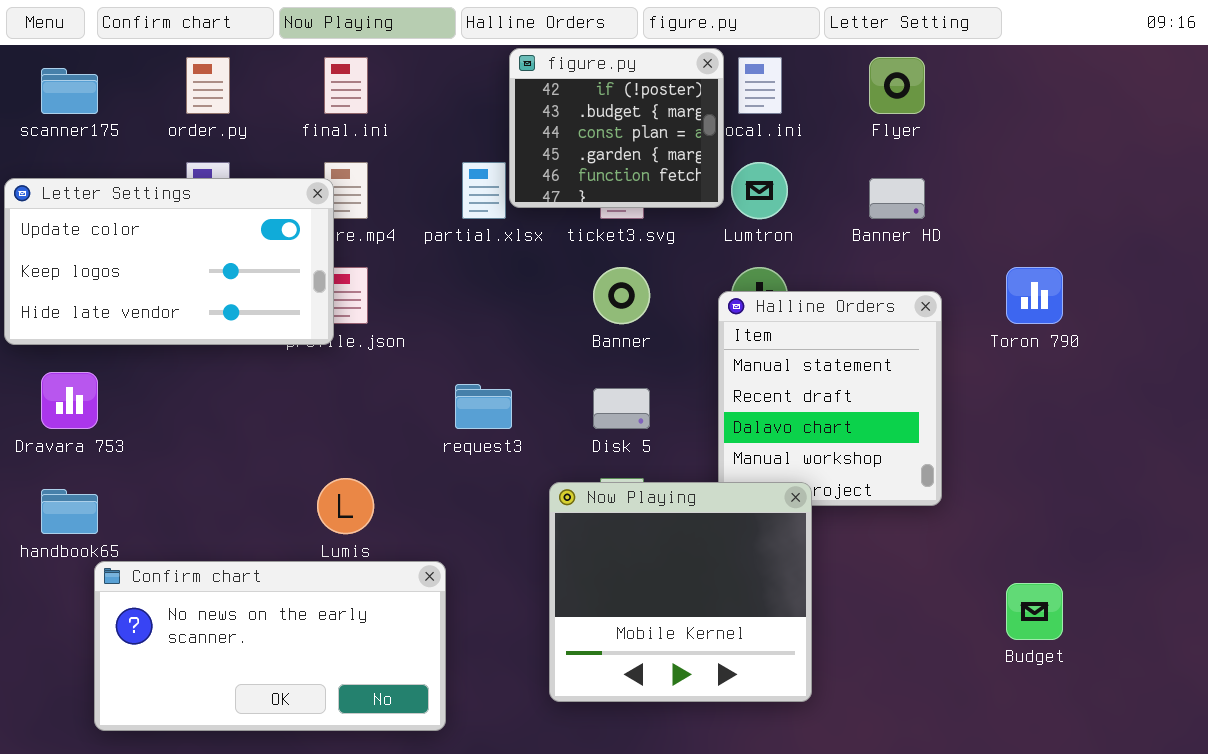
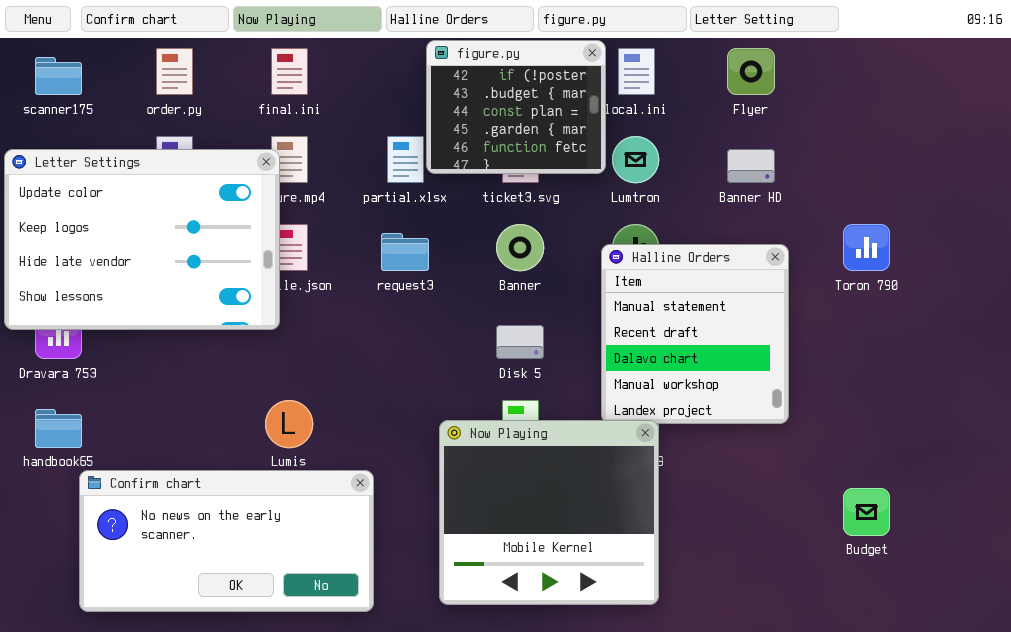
Letter Settings: [4,178,334,345] -> [4,149,280,330], resized
request3: [455,384,512,429] -> [381,233,429,271], moved
Now Playing: [549,482,812,702] -> [439,420,659,605], moved

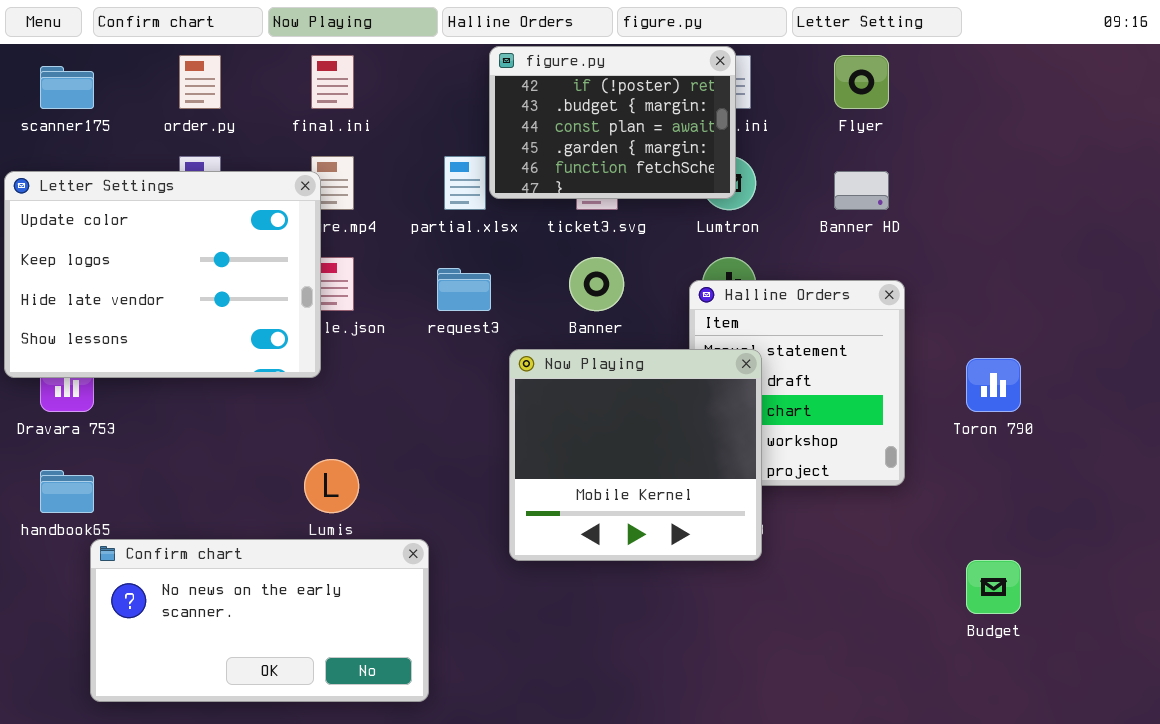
figure.py: [426,40,606,174] -> [489,46,736,199], resized
Toron 790: [843,224,890,271] -> [966,358,1021,412], moved
Now Playing: [439,420,659,605] -> [509,349,762,561], moved

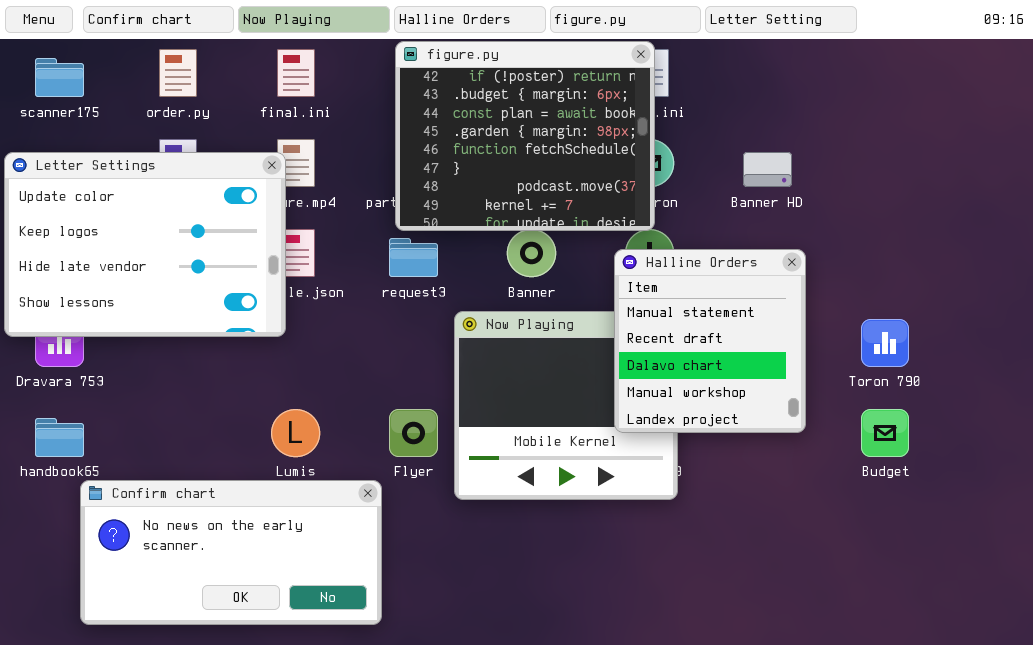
figure.py: [489,46,736,199] -> [395,41,655,231], resized
Flyer: [834,55,889,109] -> [389,409,438,457], moved
Halline Orders: [689,280,905,486] -> [614,249,806,433], raised
Budget: [966,560,1021,614] -> [861,409,909,457], moved

